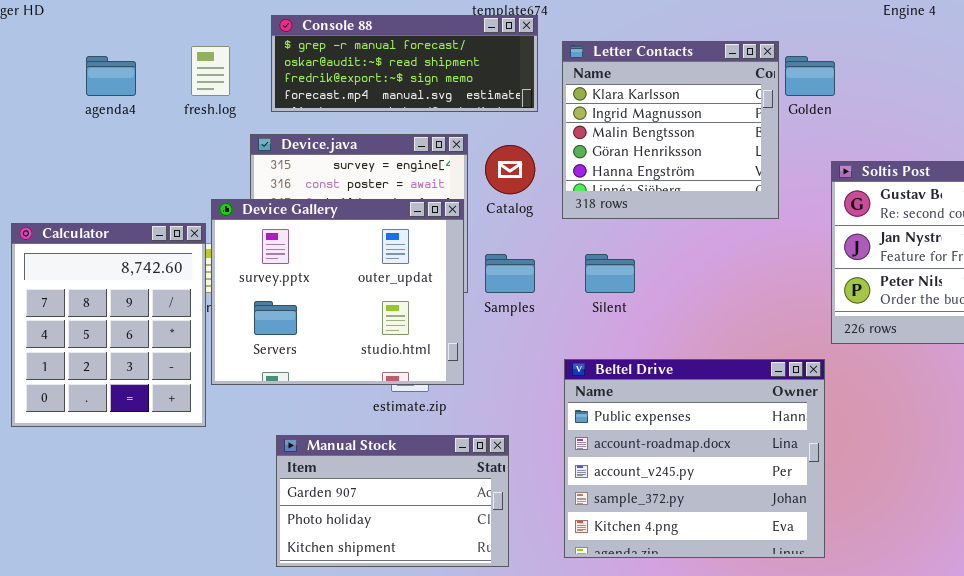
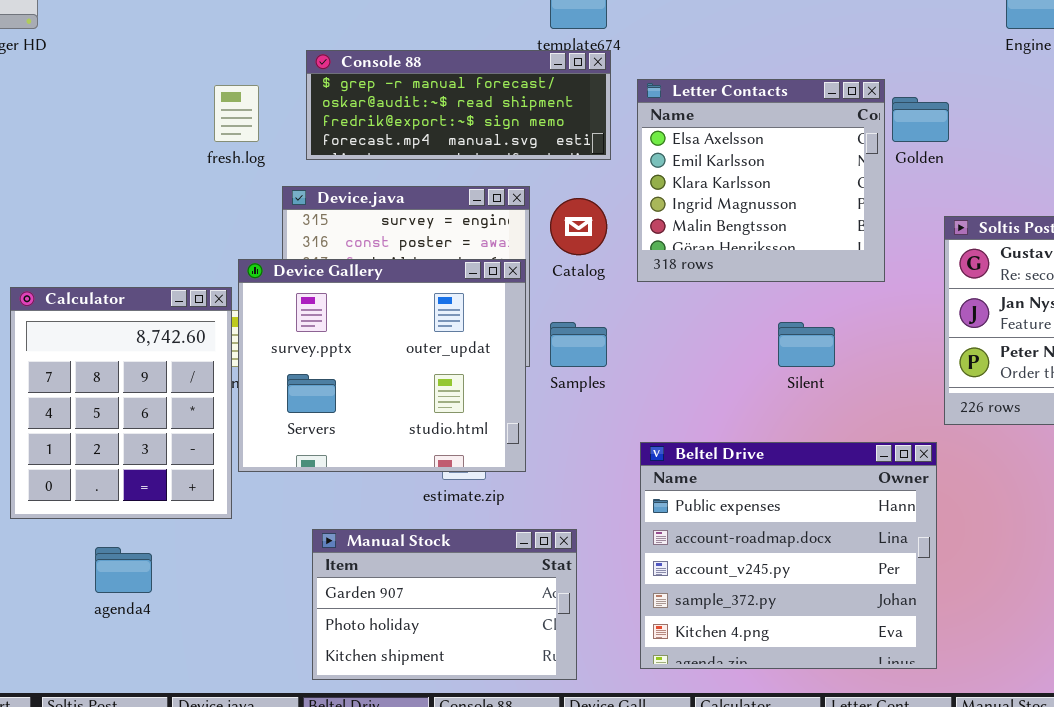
Letter Contacts: [562,41,779,219] -> [637,79,885,282], scrolled up 2 rows
agenda4: [86,56,136,96] -> [95,547,152,593], moved
Silent: [585,254,635,293] -> [778,322,835,367], moved

